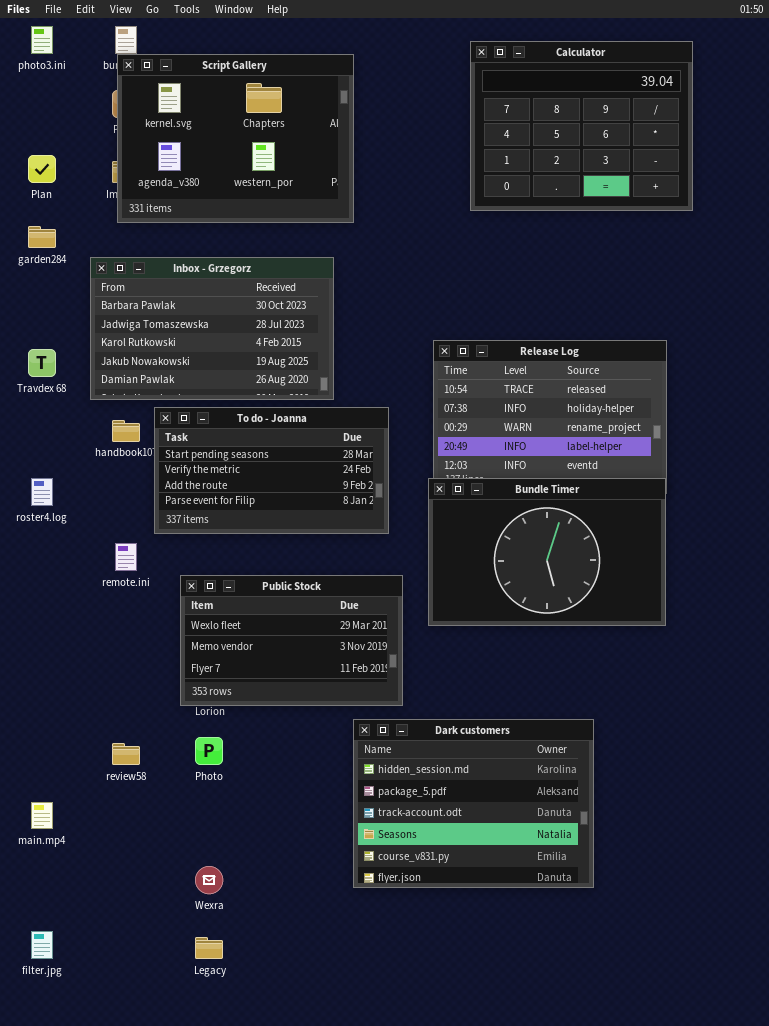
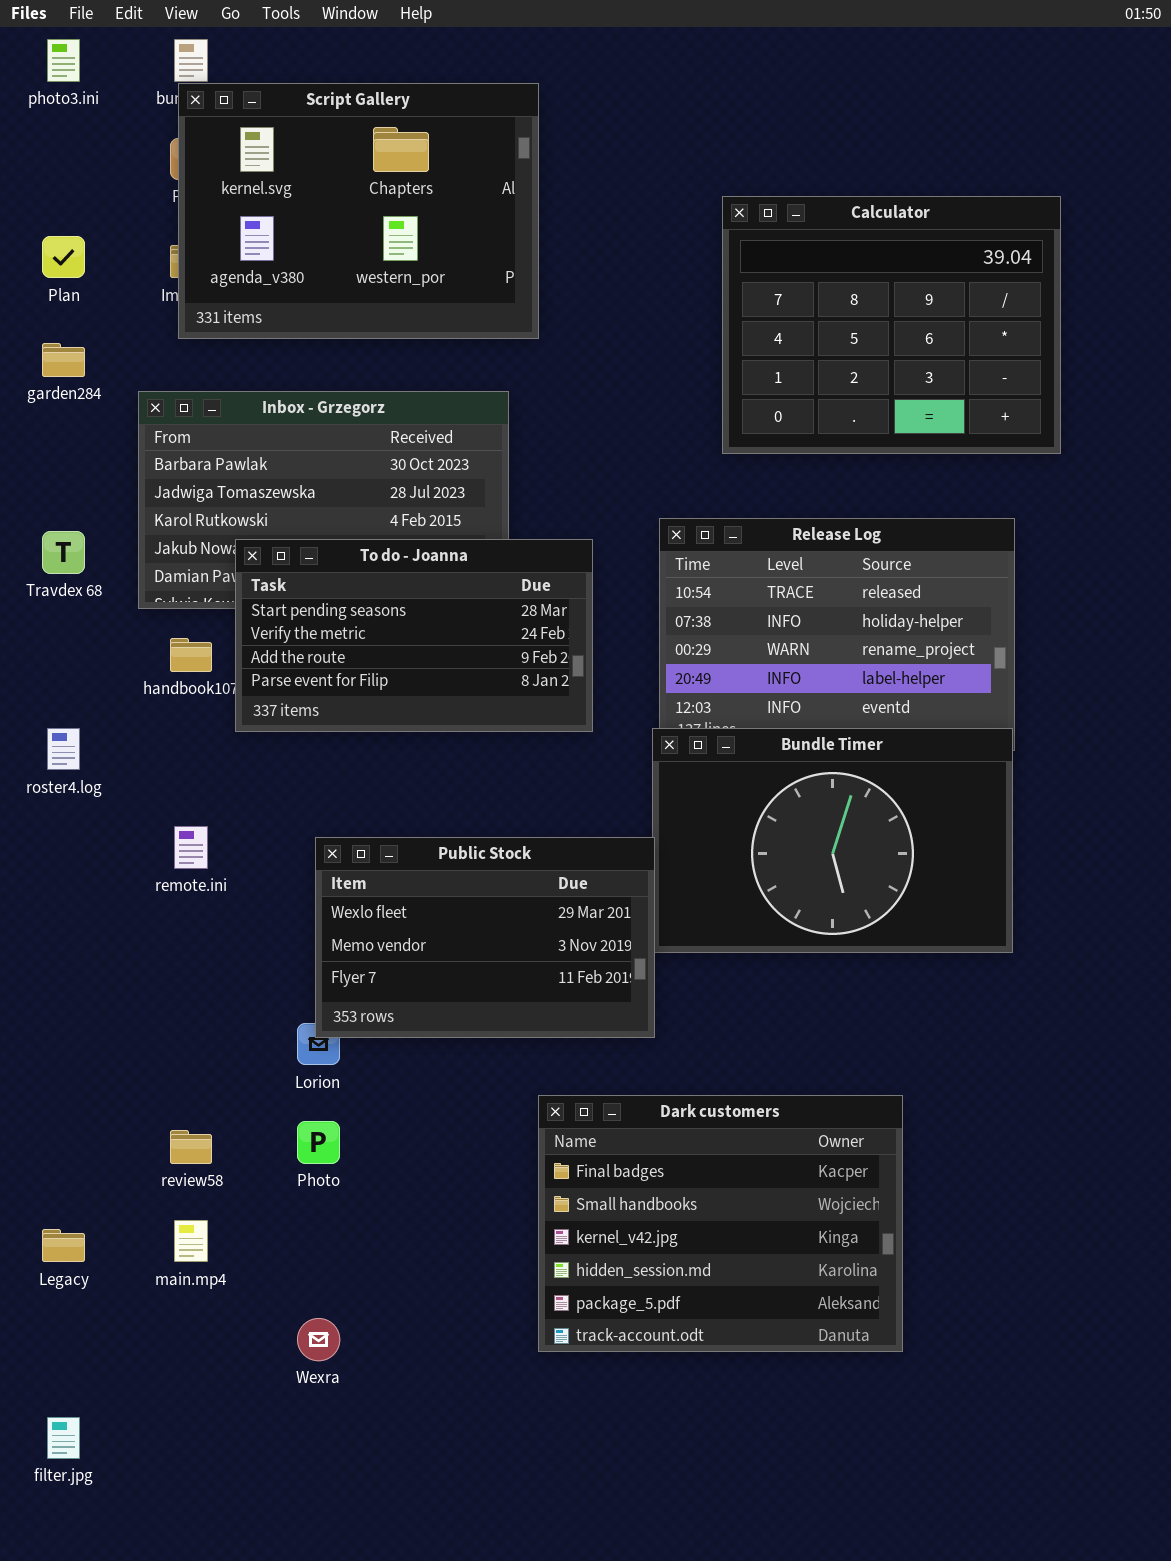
Calculator: [470,41,693,211] -> [722,196,1061,454], moved
To do - Joanna: [154,407,389,534] -> [235,539,593,732], moved
Public Stock: [180,575,403,706] -> [315,837,655,1038], moved
Dark customers: [353,719,594,888] -> [538,1095,903,1352], scrolled up 3 rows
main.mp4: [31,802,53,829] -> [174,1220,208,1262], moved
Legacy: [195,937,223,959] -> [42,1229,85,1262], moved

